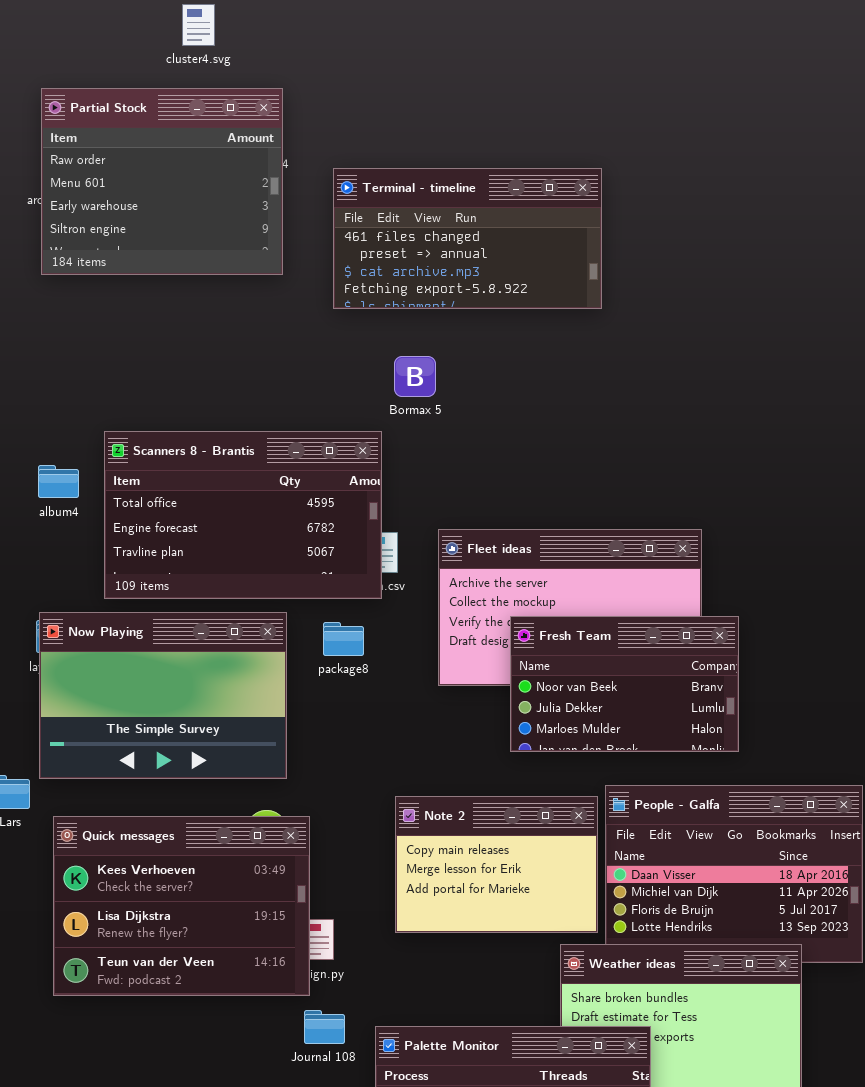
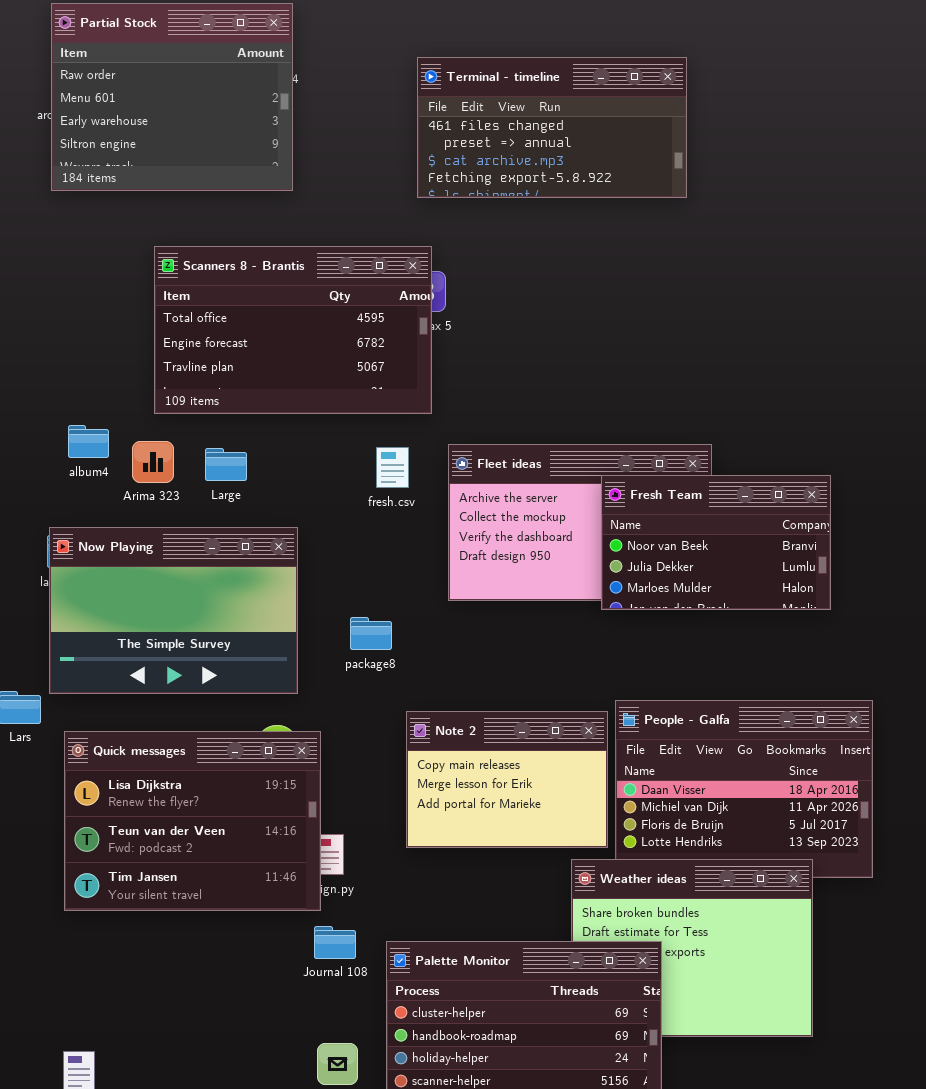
Terminal - timeline: [333,168,602,309] -> [417,57,687,198], moved
Scanners 8 - Brantis: [104,431,382,599] -> [154,246,432,414], moved
album4: [38,465,79,498] -> [68,425,109,458], moved
Fresh Team: [510,616,739,752] -> [601,475,831,610], moved
package8: [323,622,364,656] -> [350,617,392,650], moved
Quick messages: [53,816,310,996] -> [64,731,321,911], scrolled down 1 row

